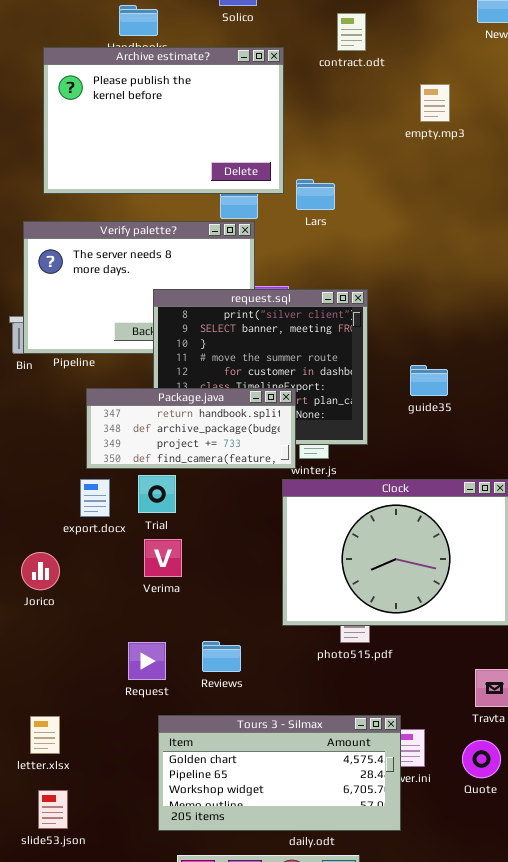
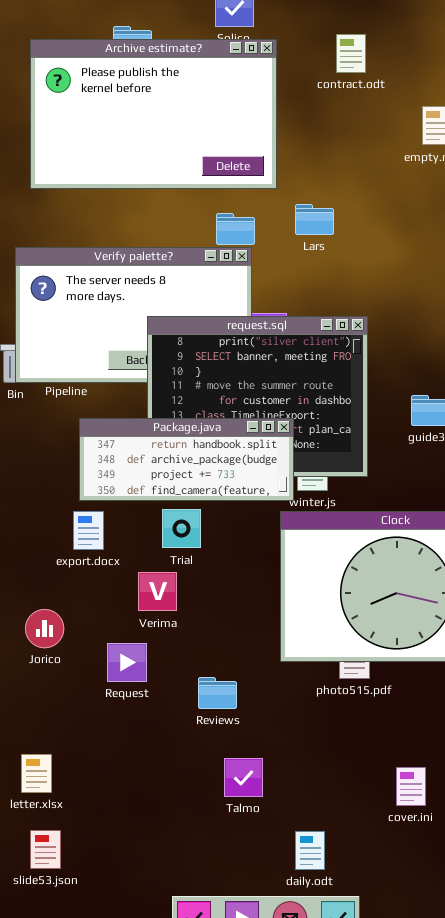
Archive estimate?: [43,47,284,194] -> [30,39,277,189], moved
Trial: [138,475,176,513] -> [162,509,201,548], moved
Jorico: [21,552,60,590] -> [25,609,64,648], moved
Request: [128,642,166,680] -> [107,643,147,682], moved
Tours 3 - Silmax: [158,715,401,831] -> none, closed

